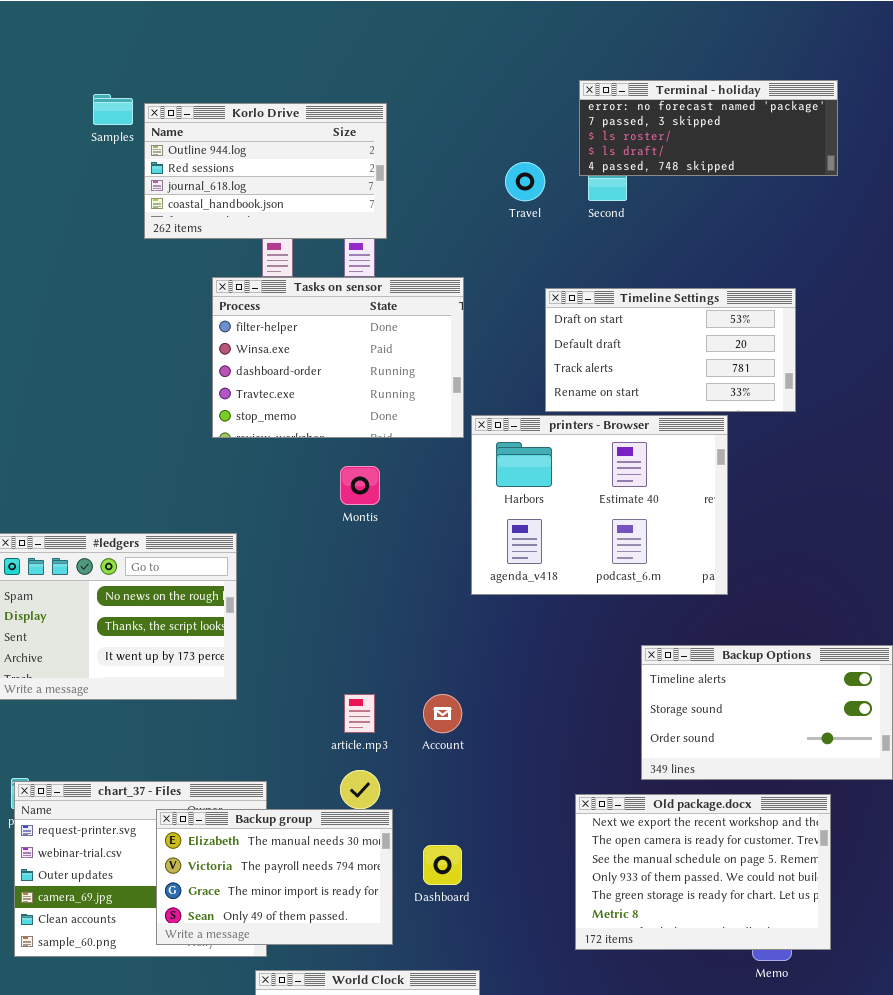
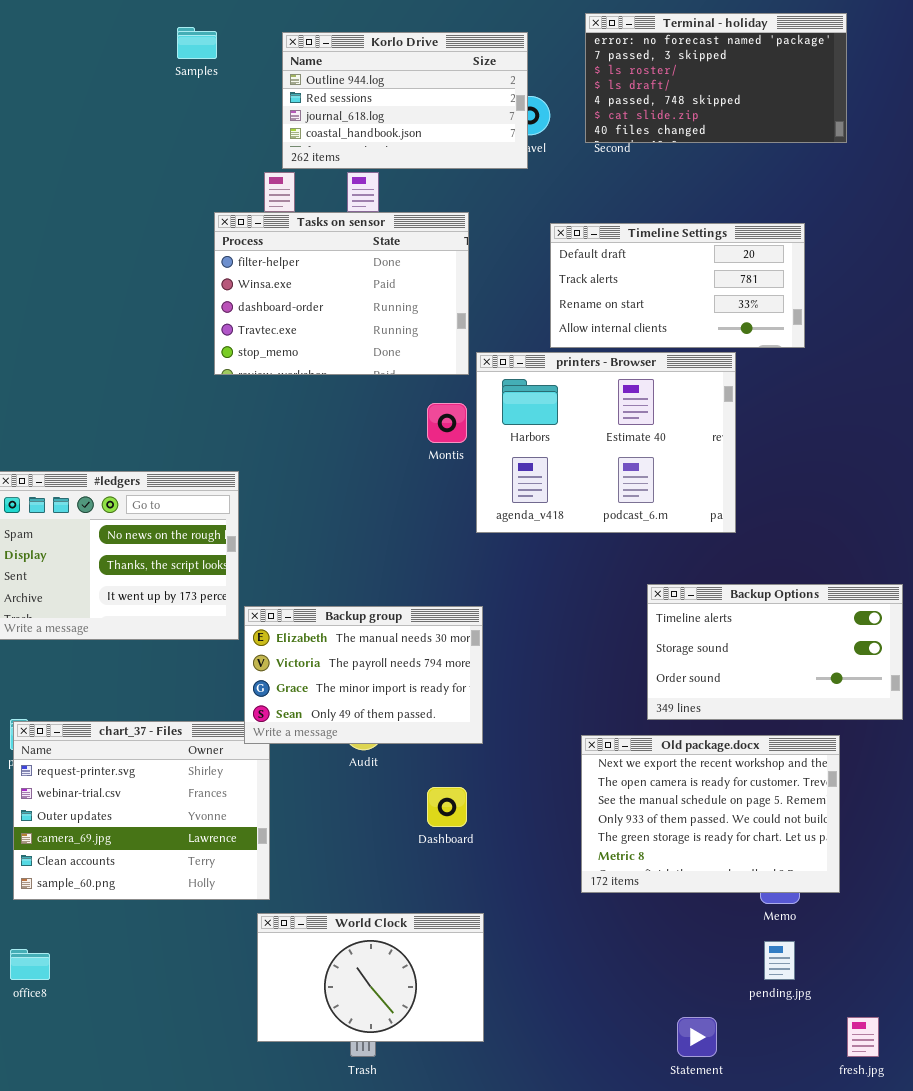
Terminal - holiday: [579,80,838,176] -> [585,13,847,143], resized
Samples: [93,94,133,125] -> [177,27,217,59], moved
Korlo Drive: [144,103,387,239] -> [282,32,528,169], moved
Timeline Settings: [545,288,796,412] -> [550,223,805,348], scrolled down 1 row
Montis: [340,466,380,505] -> [427,403,467,443], moved
Backup group: [156,809,393,945] -> [244,606,483,744], moved

